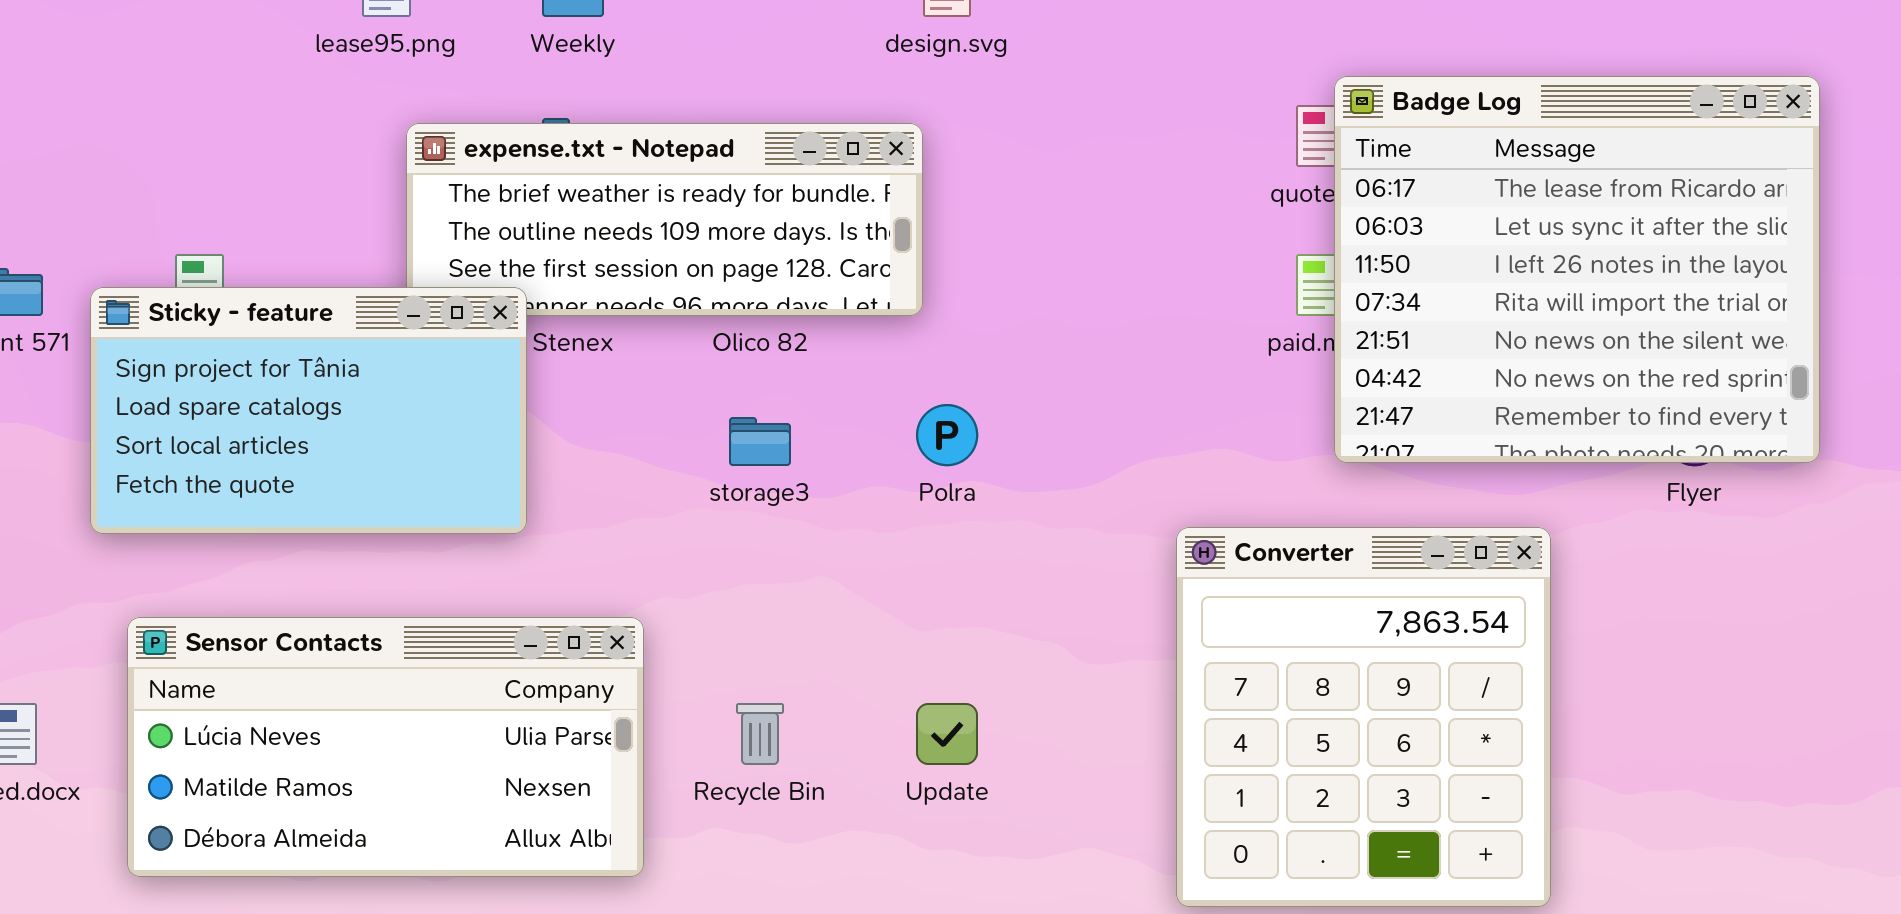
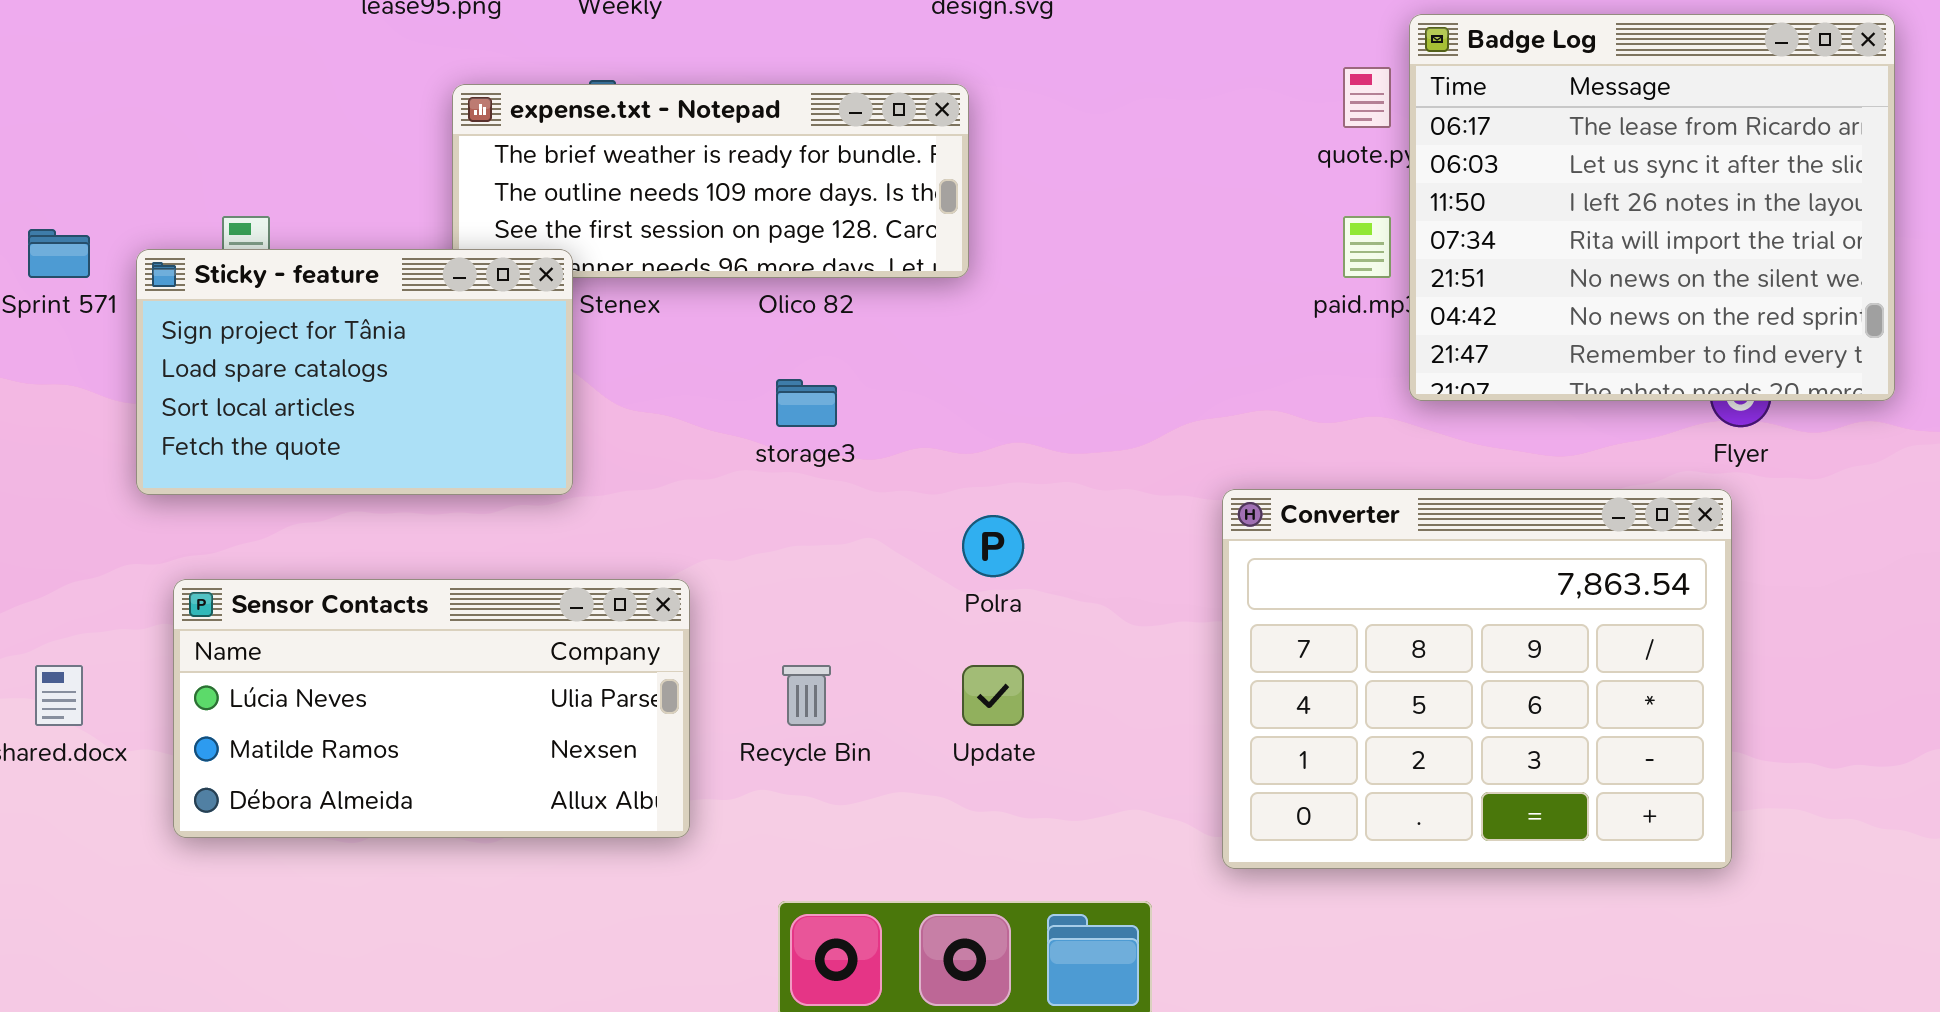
Badge Log: [1334,76,1820,463] -> [1409,14,1895,401], moved
Polra: [916,404,978,466] -> [962,515,1024,577], moved
Converter: [1176,527,1551,907] -> [1222,489,1732,869], resized

